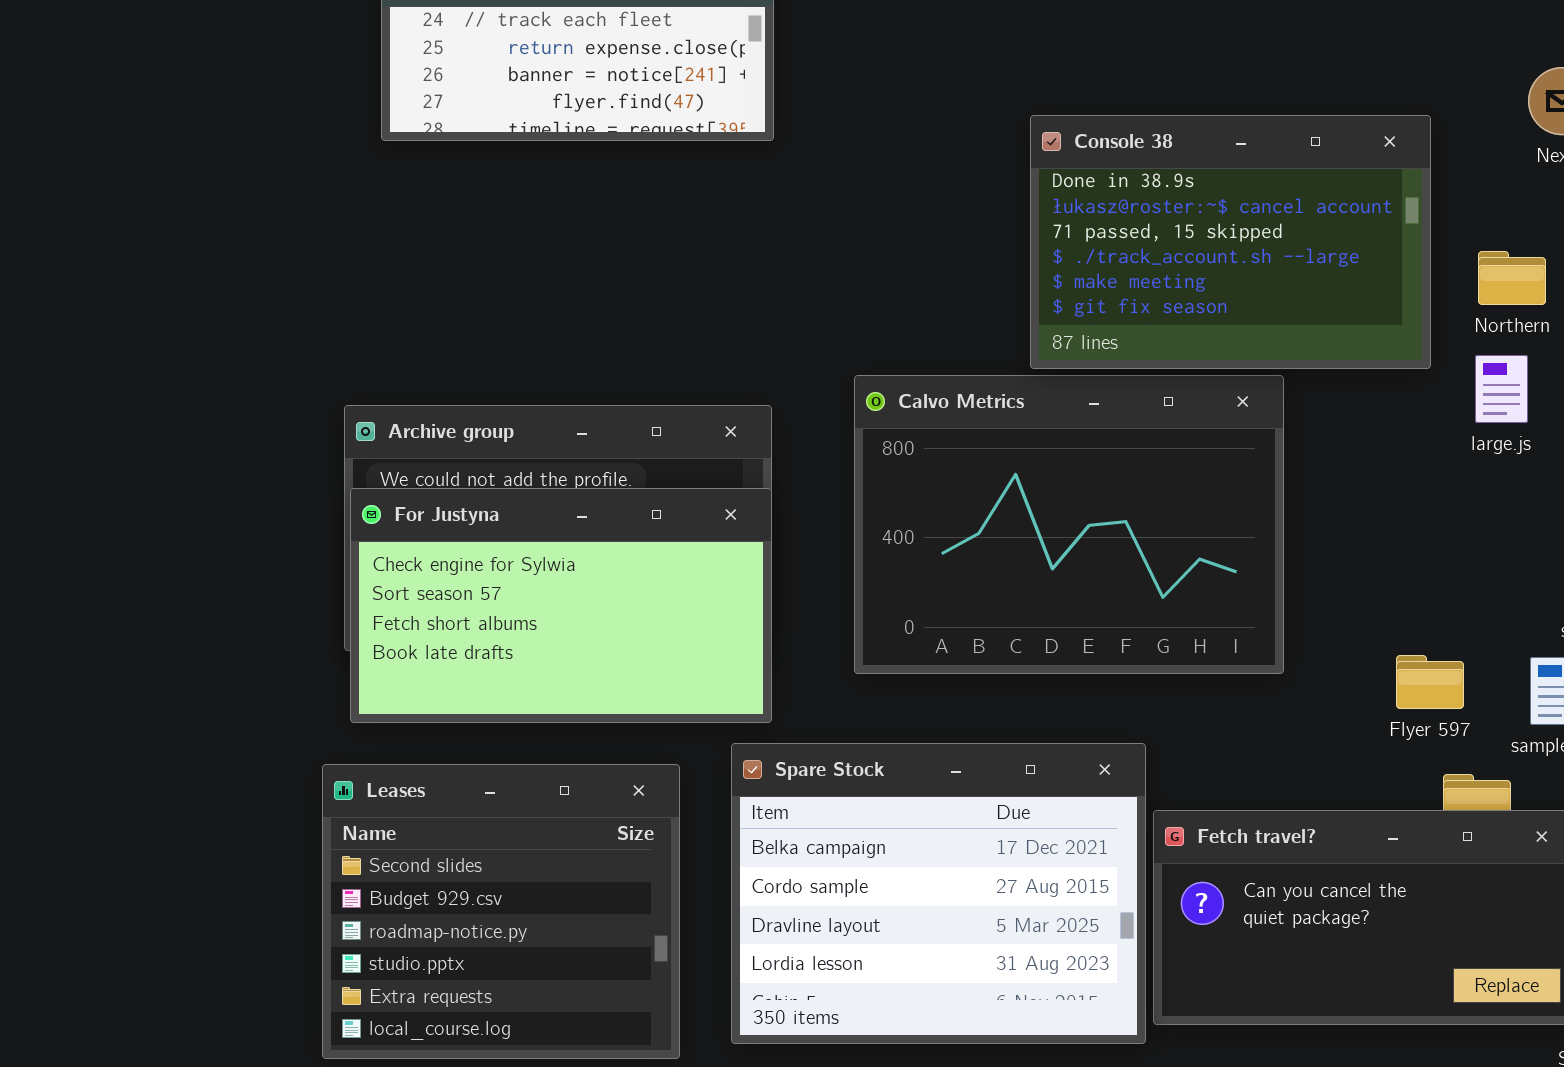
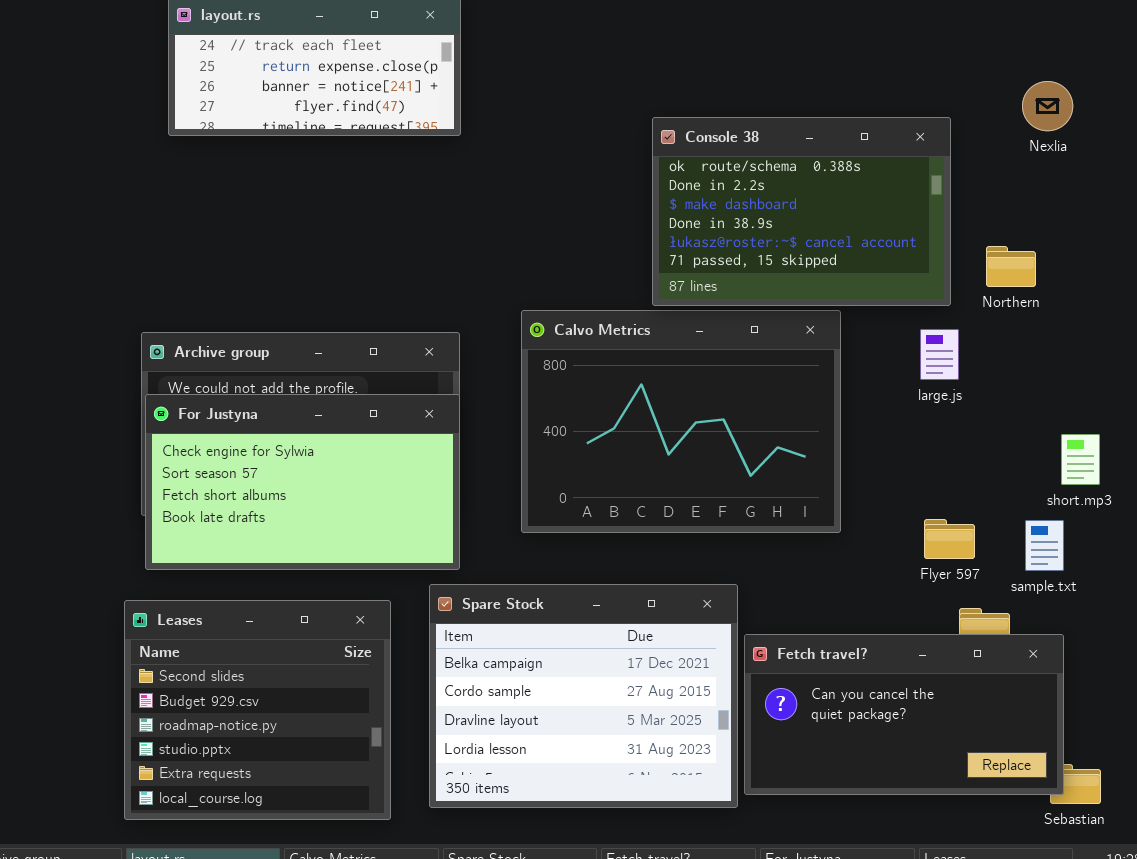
Console 38: [1030,115,1431,369] -> [652,117,951,306], scrolled up 3 rows
Northern: [1478,251,1546,305] -> [986,246,1036,287], moved
large.js: [1475,355,1528,423] -> [920,329,959,380], moved

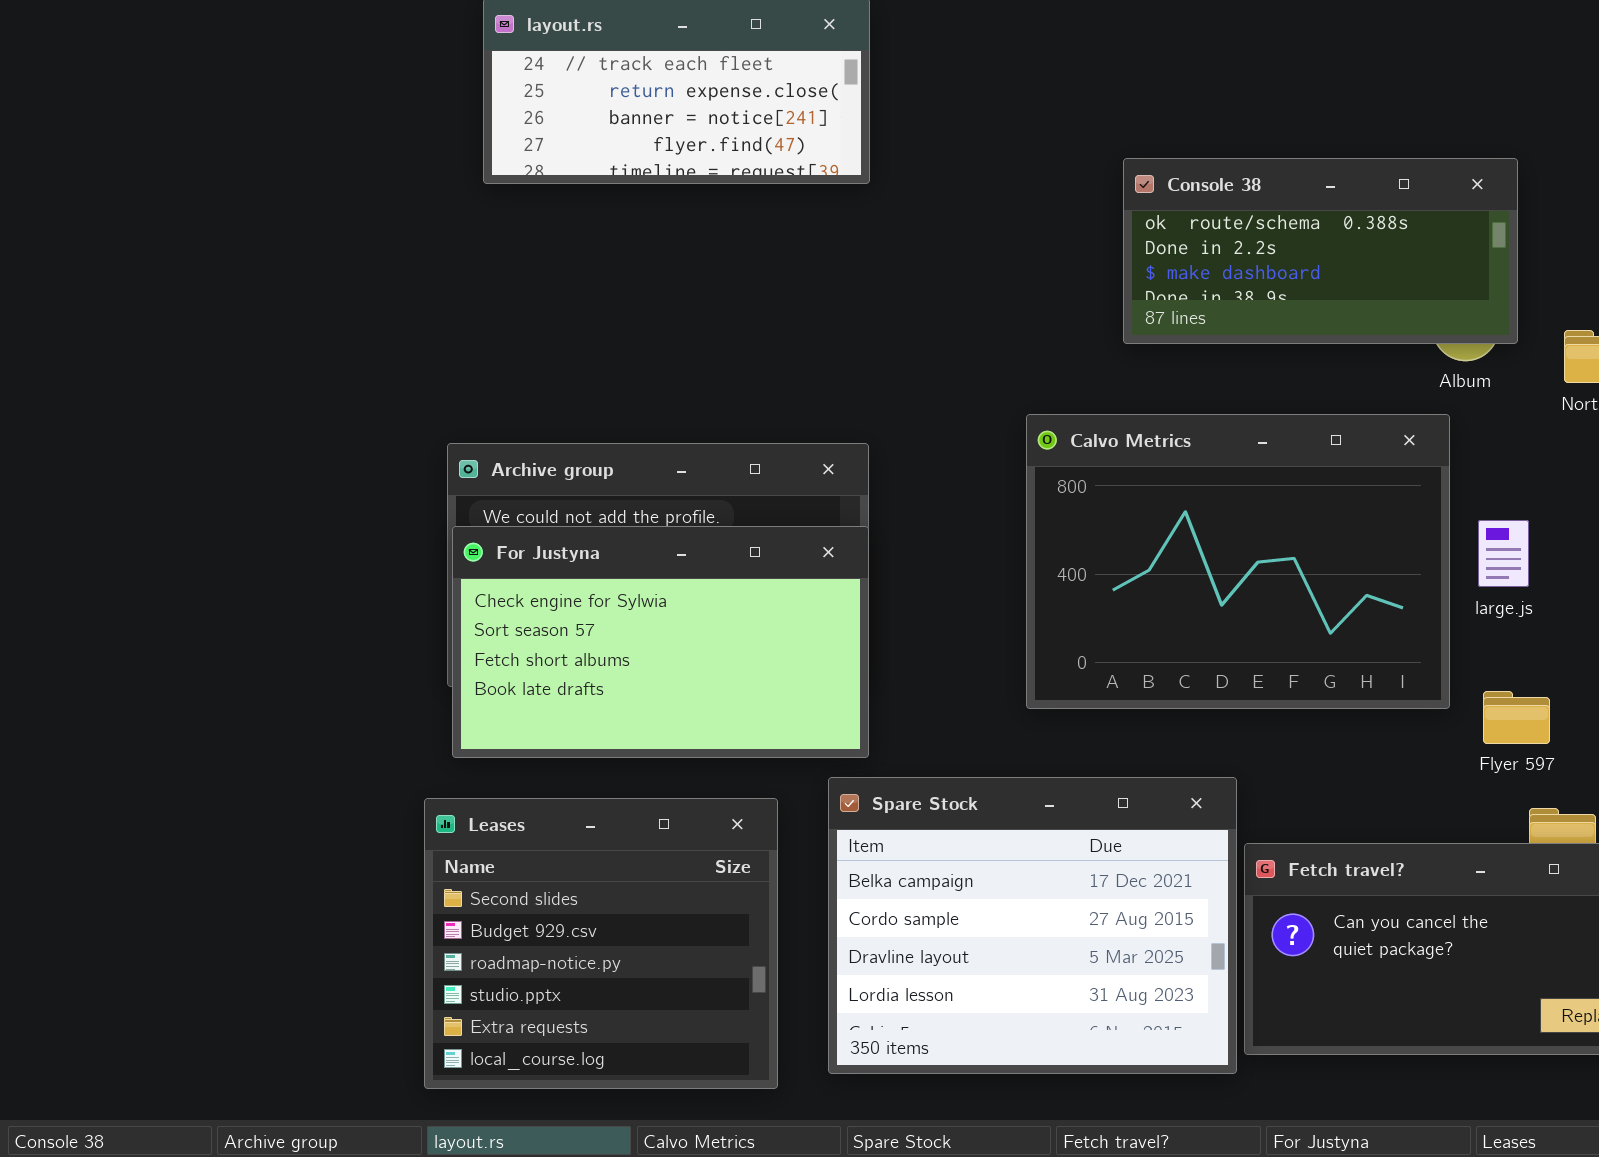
Console 38: [652,117,951,306] -> [1123,158,1518,344], resized
Calvo Metrics: [521,310,841,533] -> [1026,414,1450,709], moved
large.js: [920,329,959,380] -> [1478,520,1529,587], moved

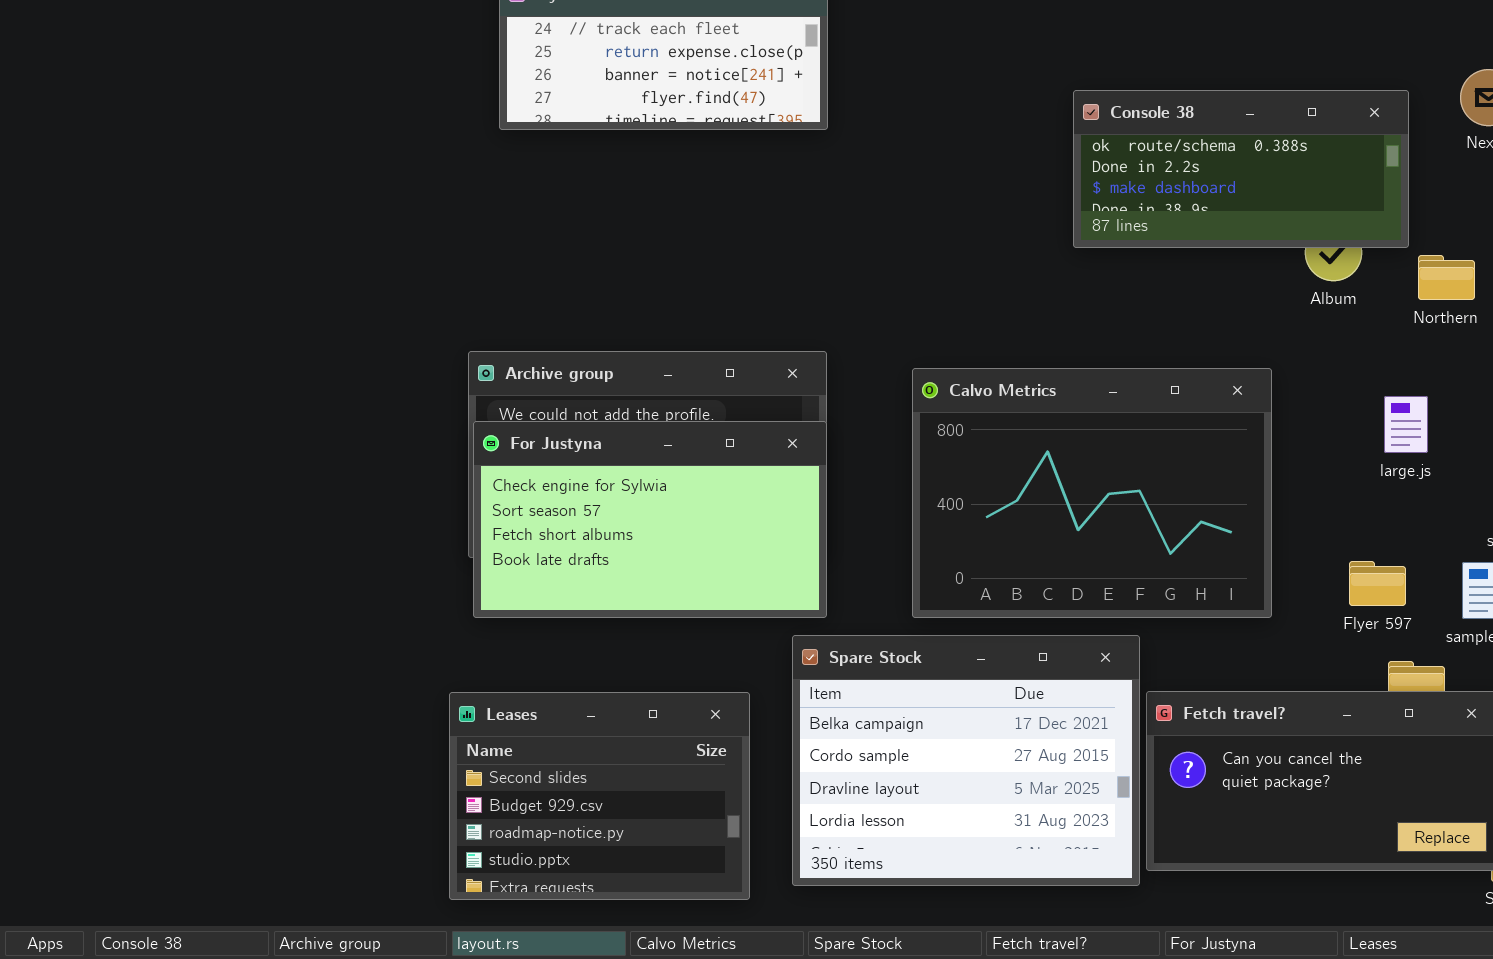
Console 38: [1123,158,1518,344] -> [1073,90,1409,248], moved
Calvo Metrics: [1026,414,1450,709] -> [912,368,1272,618], moved
large.js: [1478,520,1529,587] -> [1384,396,1428,453], moved
Leases: [424,798,778,1089] -> [449,692,750,900], resized

